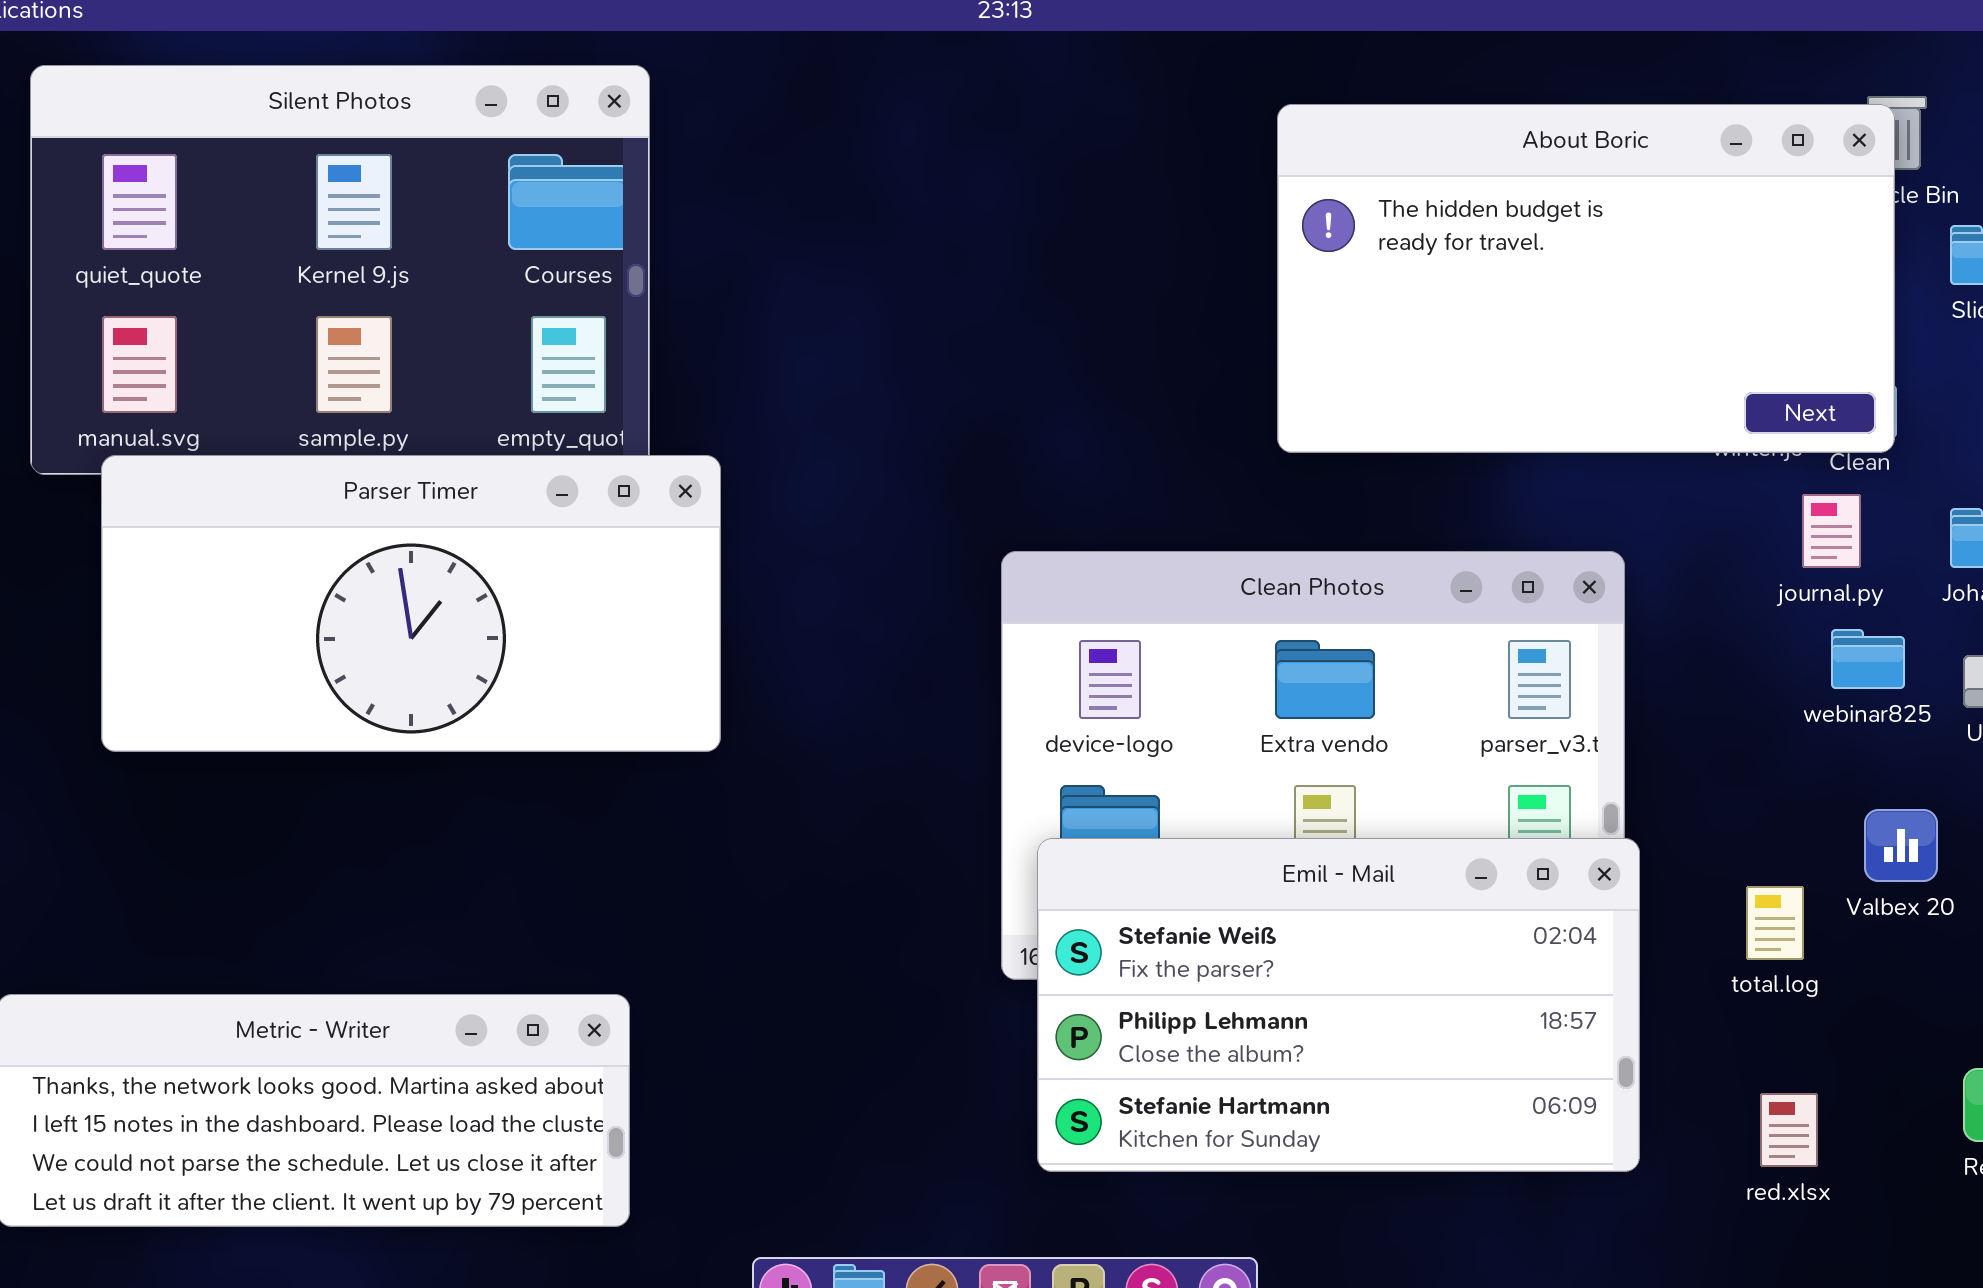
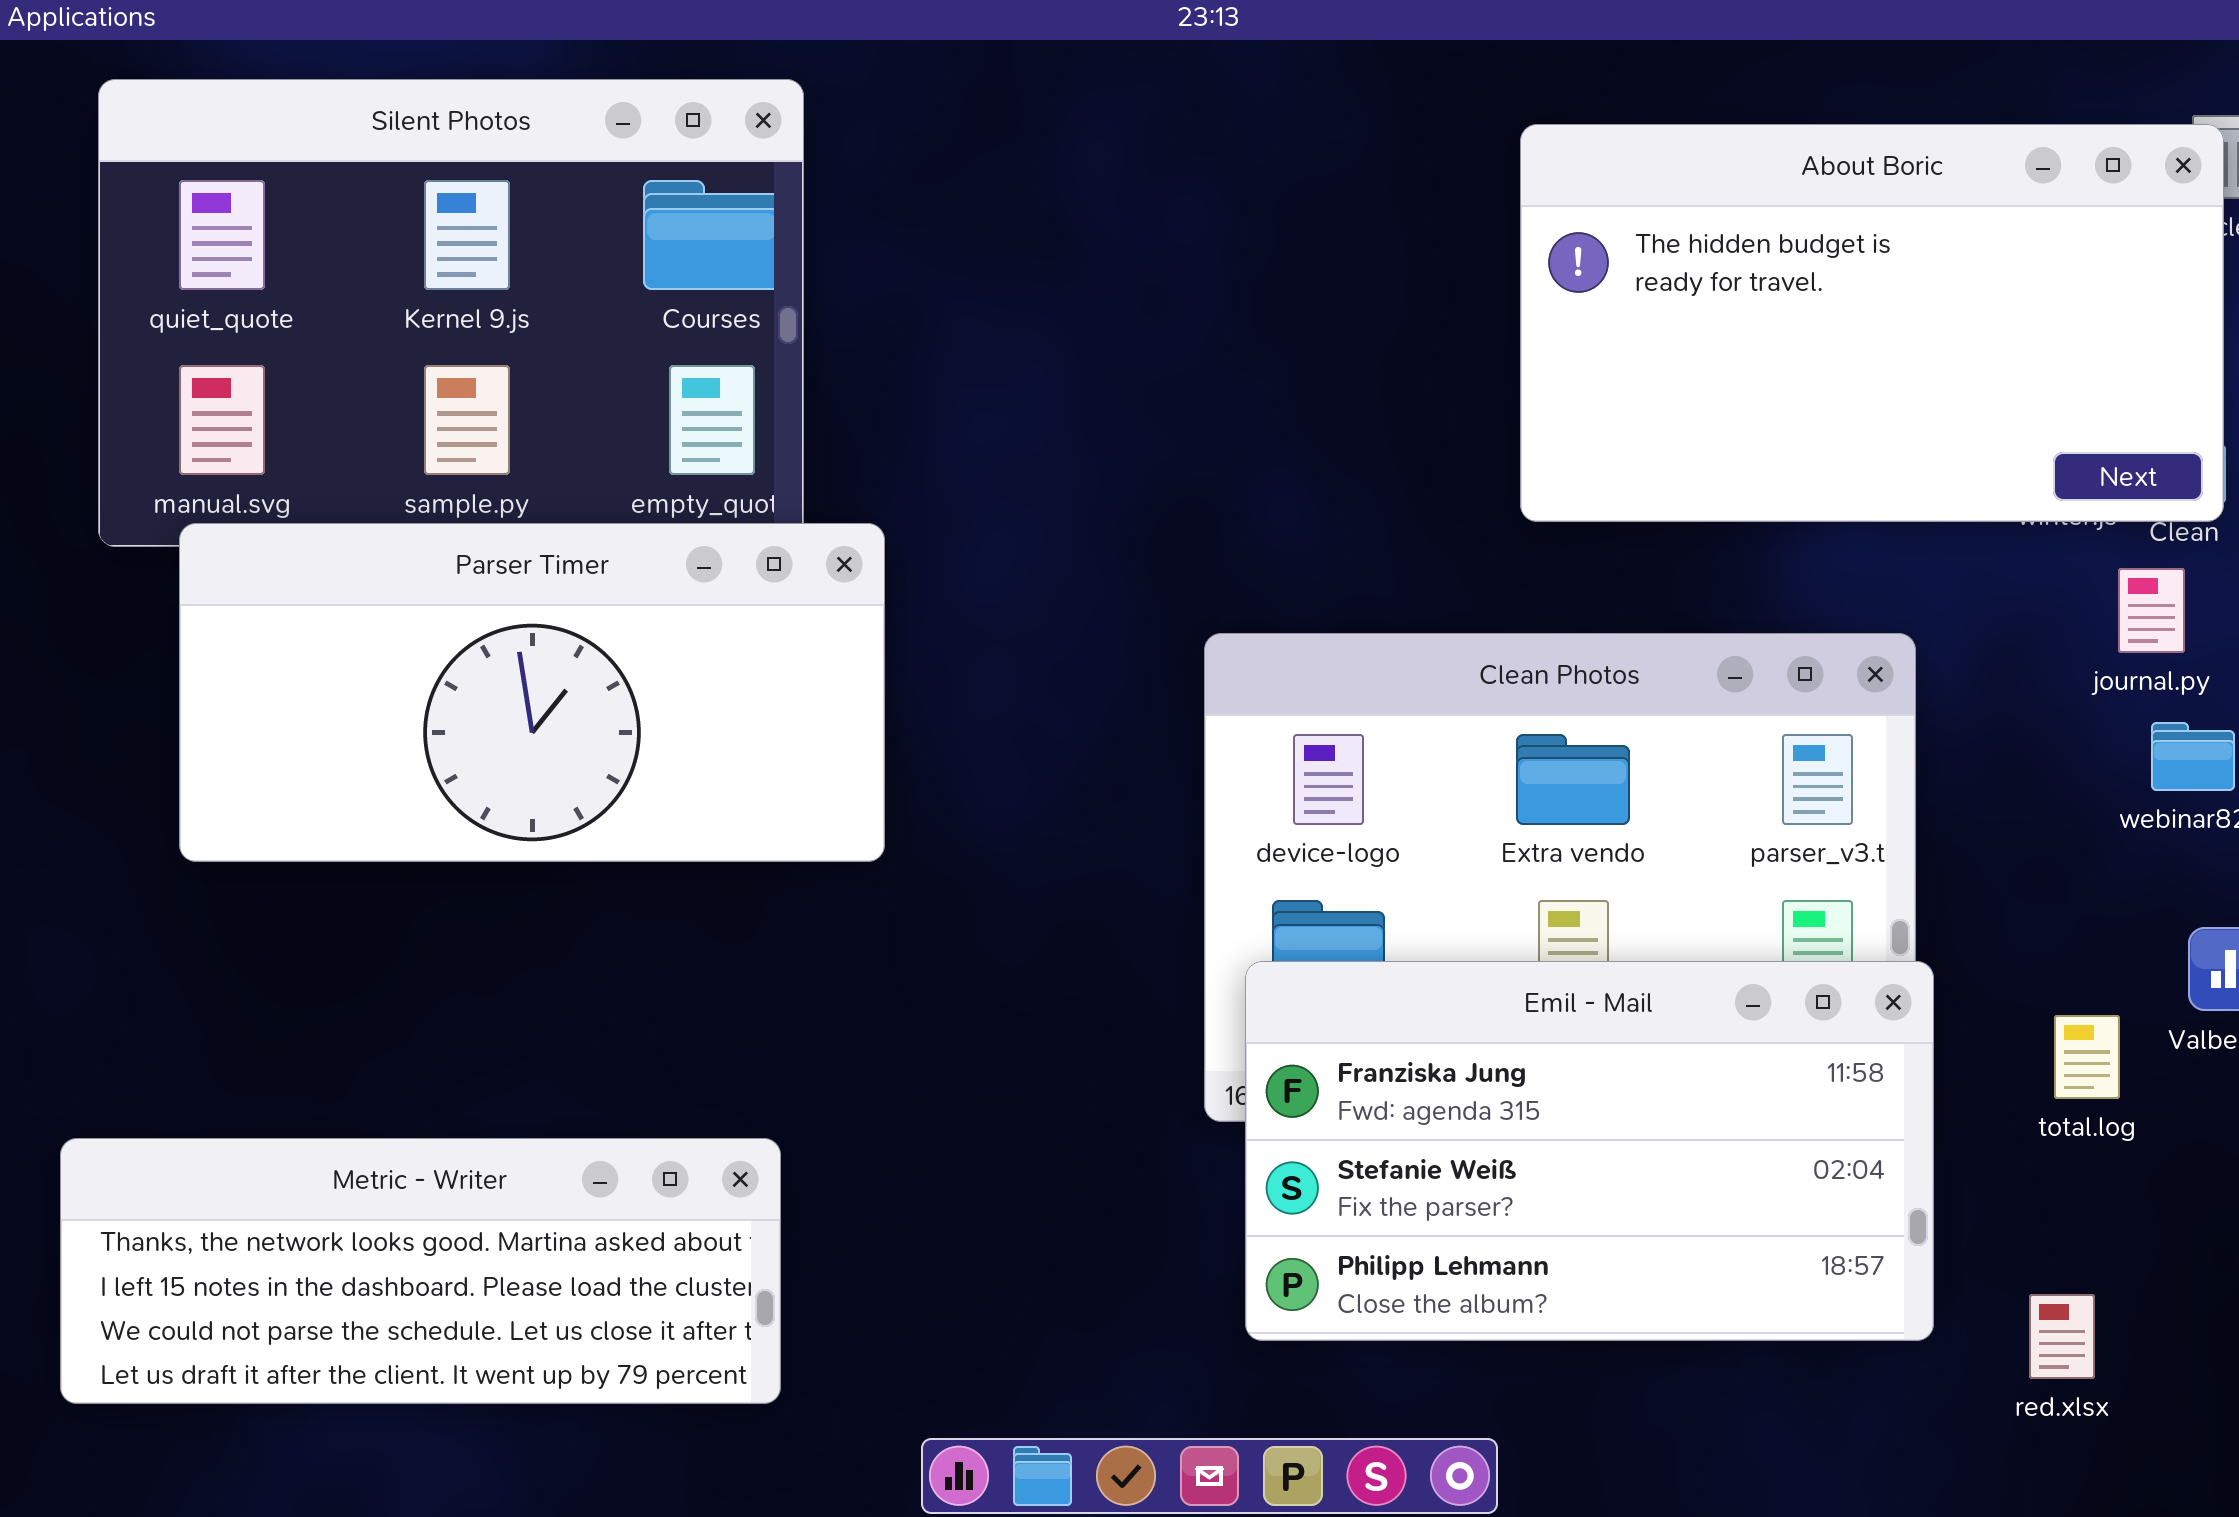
Emil - Mail: [1037,838,1640,1172] -> [1245,961,1934,1341], scrolled up 1 row
red.xlsx: [1760,1093,1818,1167] -> [2029,1294,2095,1379], moved

